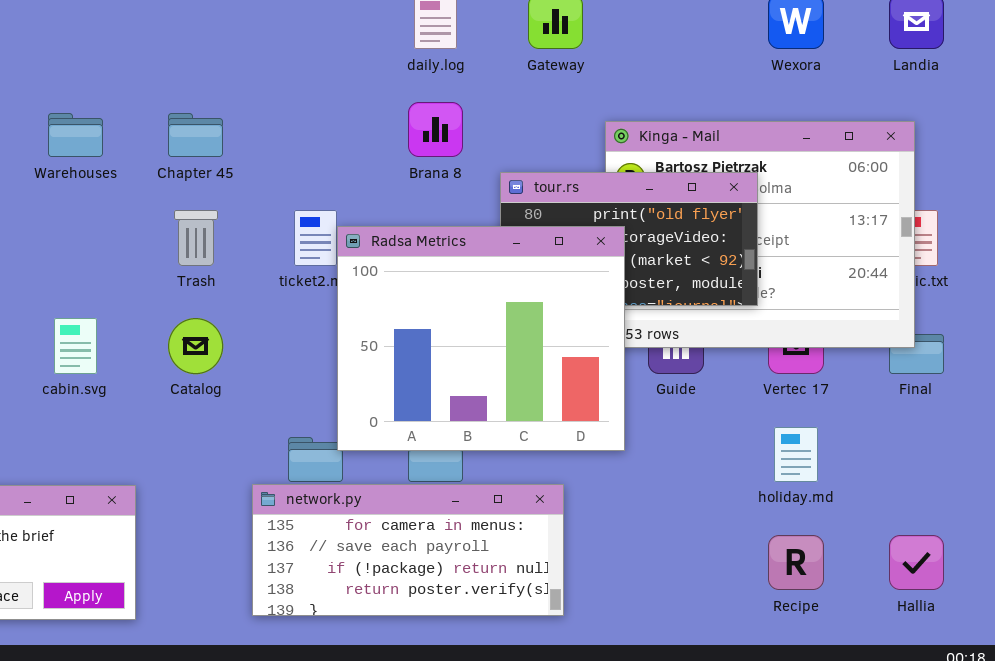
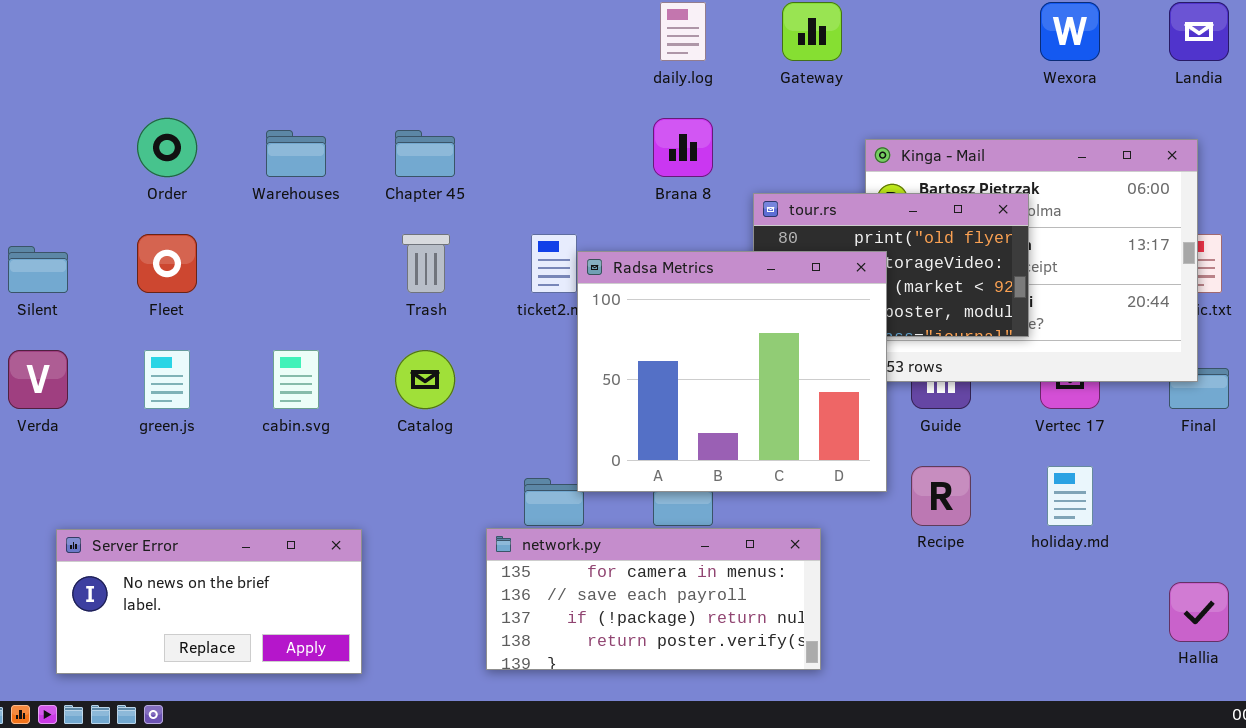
Recipe: [768,535,824,590] -> [911,466,971,526], moved

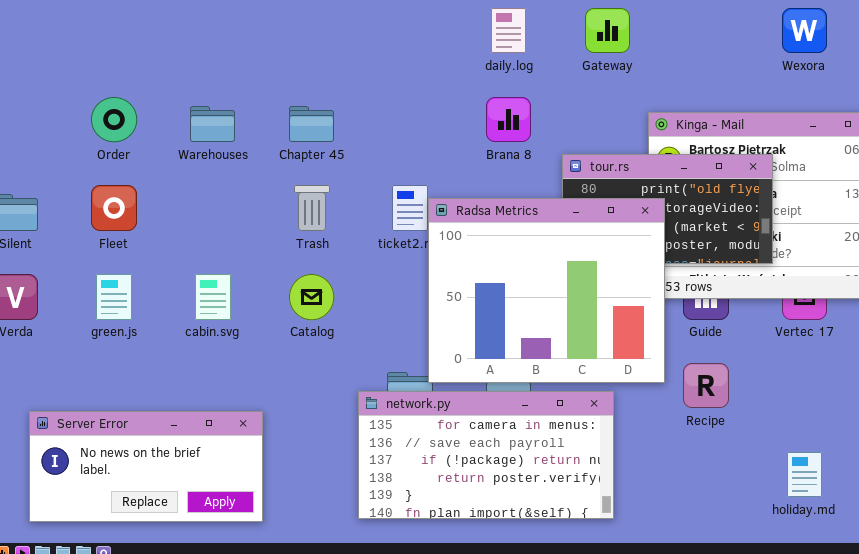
holiday.md: [1047,466,1093,526] -> [787,452,822,497], moved
network.py: [486,528,821,670] -> [358,391,614,519], resized

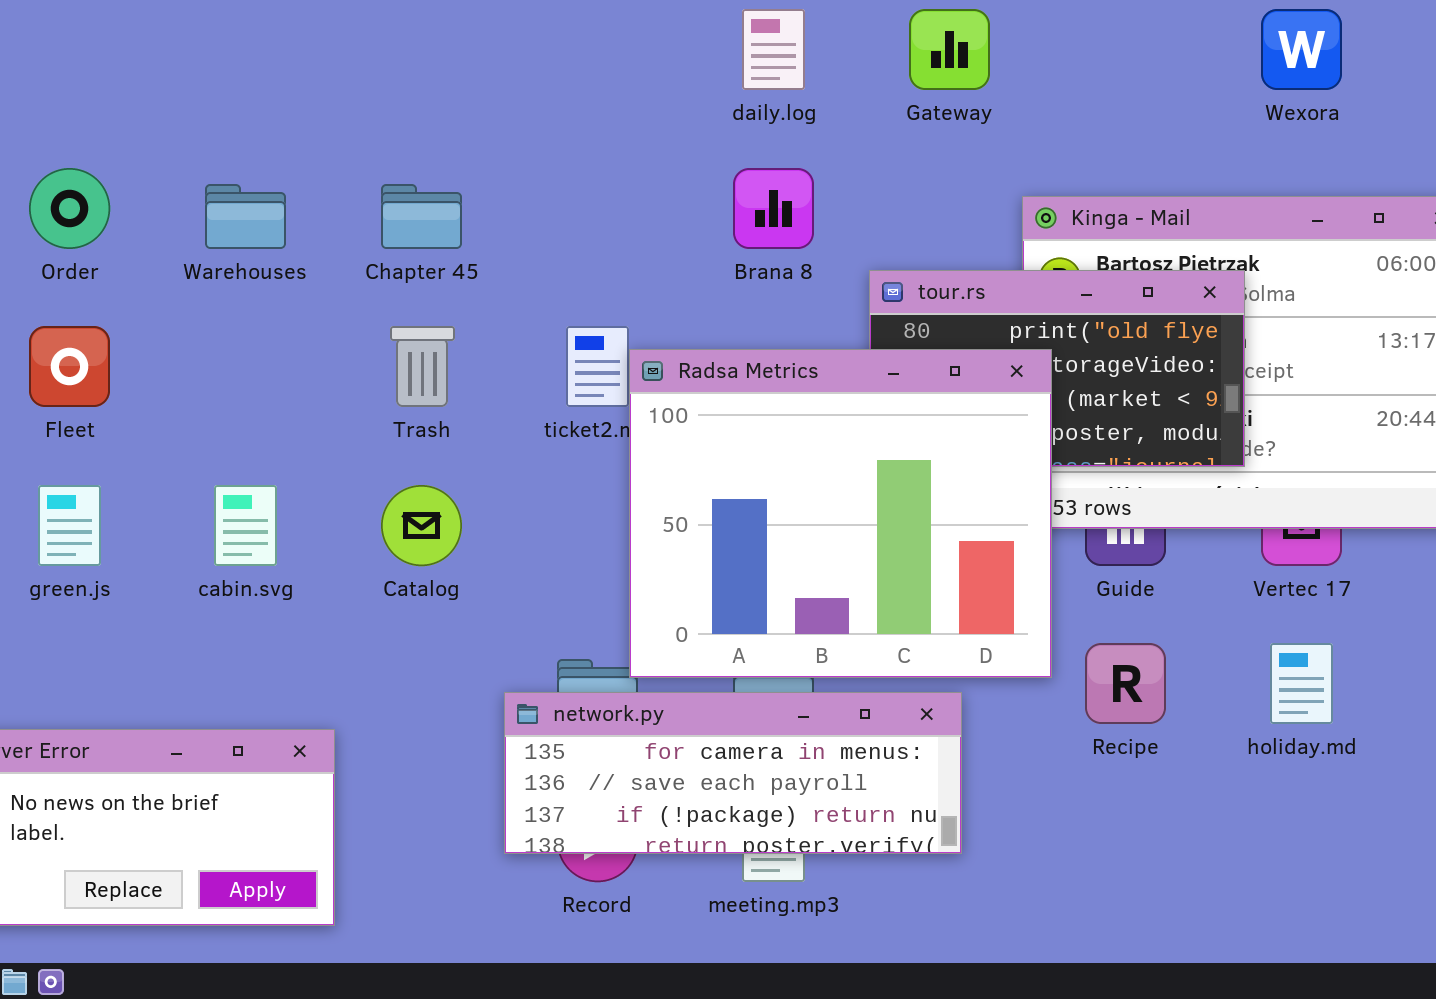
network.py: [358,391,614,519] -> [504,692,962,854], resized
holiday.md: [787,452,822,497] -> [1270,643,1333,724], moved

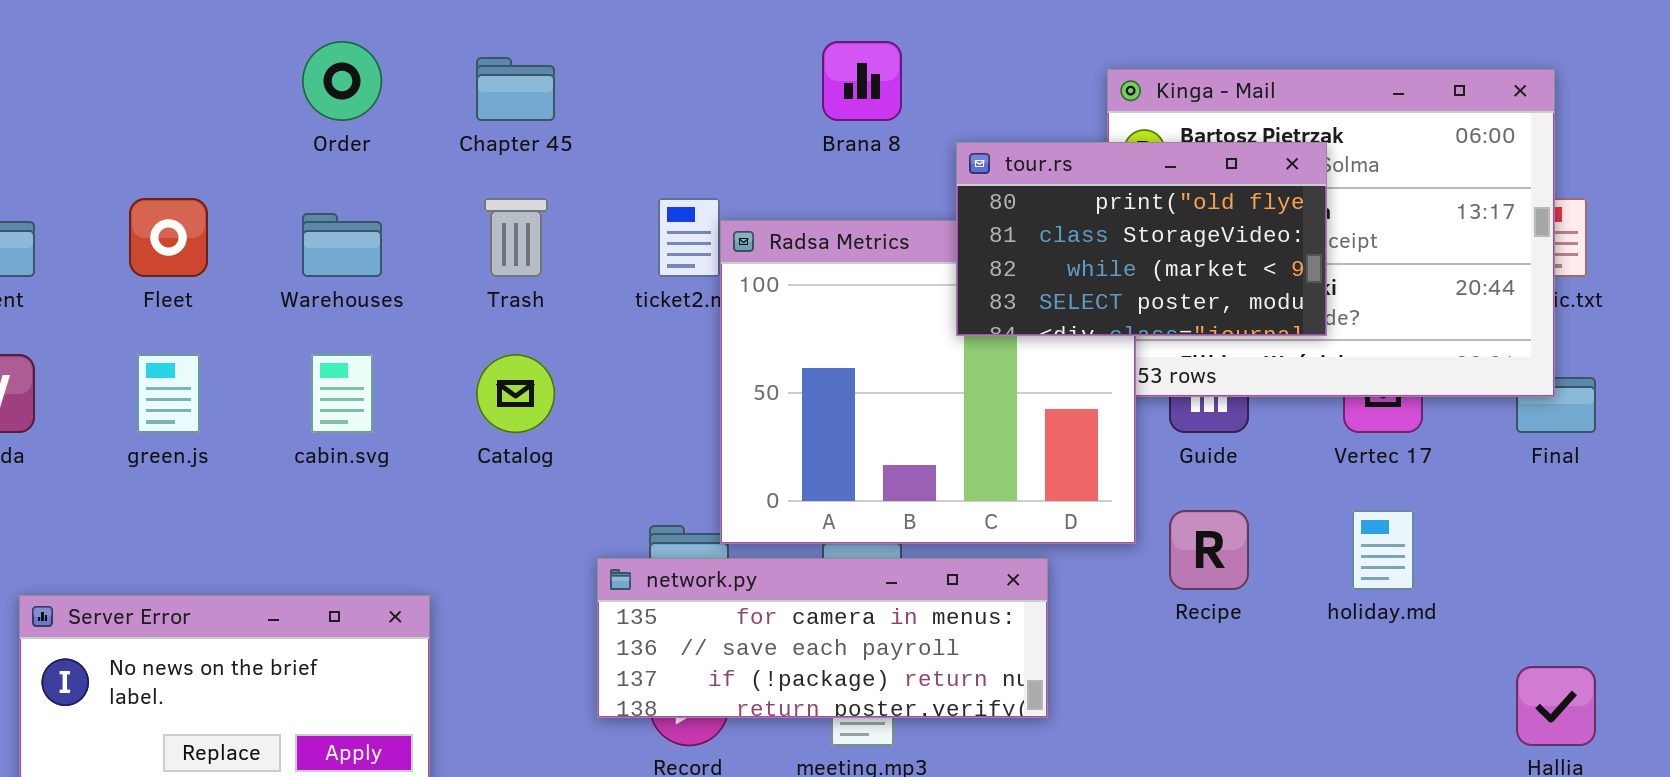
Order: [29,168,110,249] -> [302,41,382,121], moved
Warehouses: [205,184,286,249] -> [302,213,382,277], moved
tour.rs: [869,270,1245,467] -> [956,142,1327,336], raised

